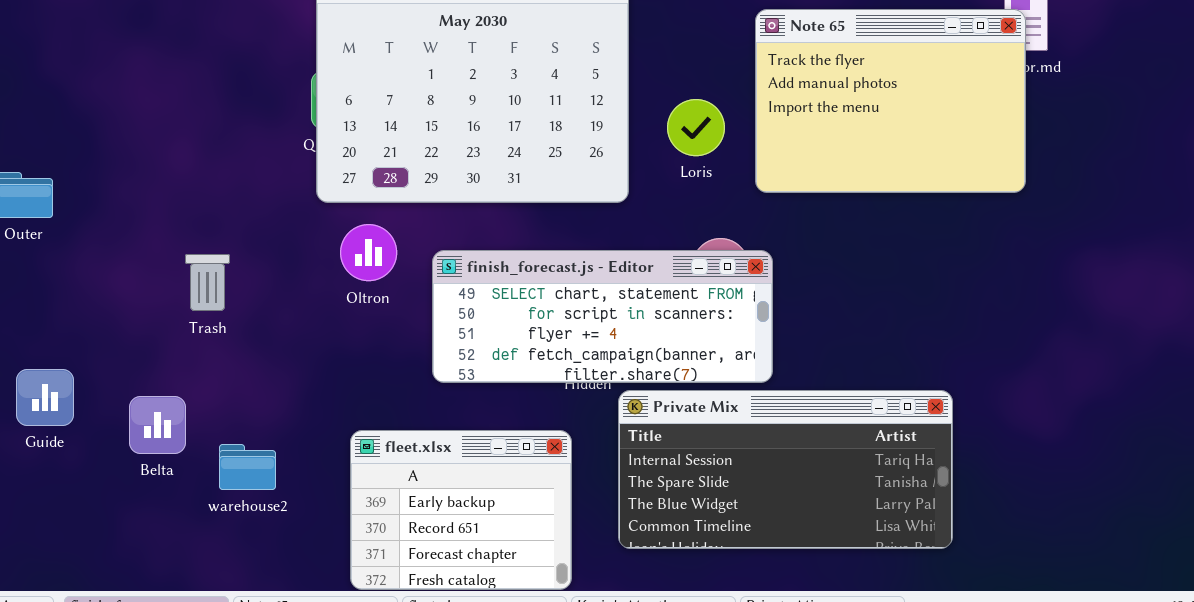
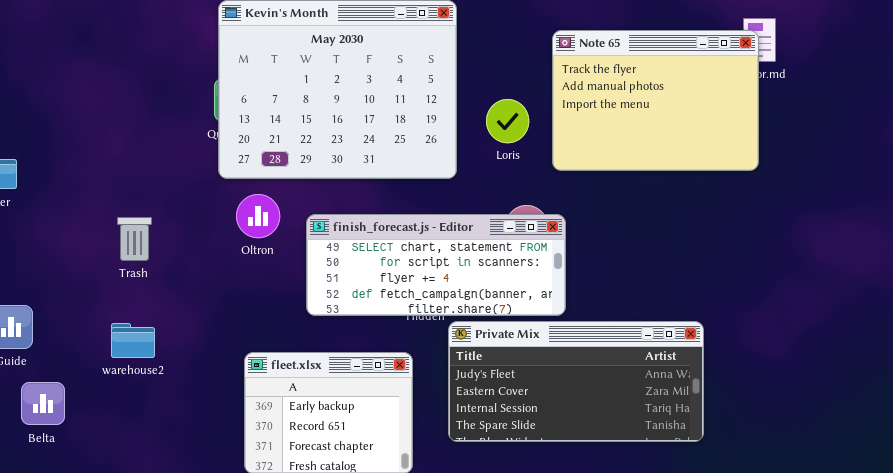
Private Mix: [618,390,953,549] -> [448,321,704,442], scrolled up 2 rows
Belta: [129,396,186,454] -> [21,382,65,425], moved
warehouse2: [219,444,276,490] -> [111,323,155,358], moved

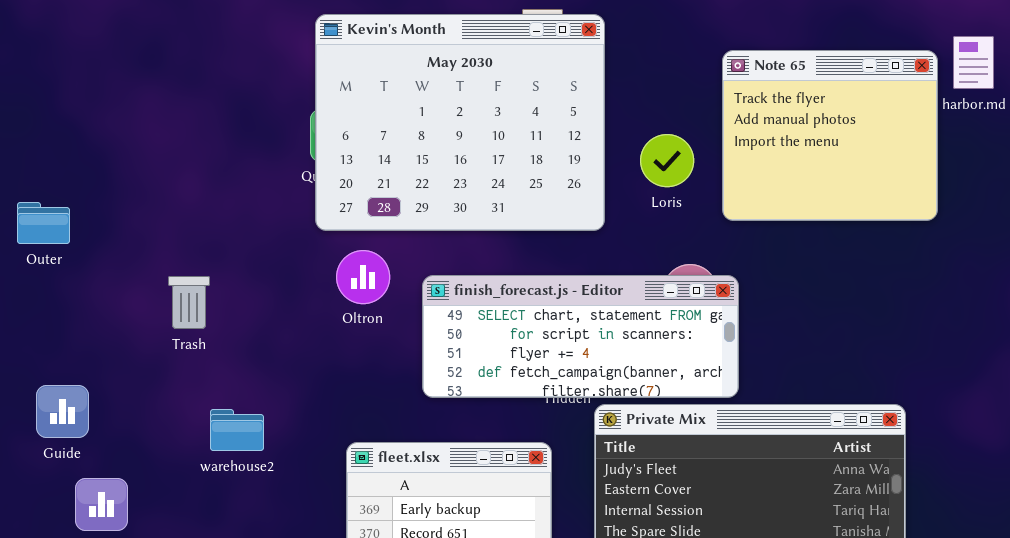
Note 65: [552,30,759,171] -> [722,50,938,221], resized
Trash: [117,217,152,261] -> [168,276,210,329], moved
warehouse2: [111,323,155,358] -> [210,409,264,451], moved

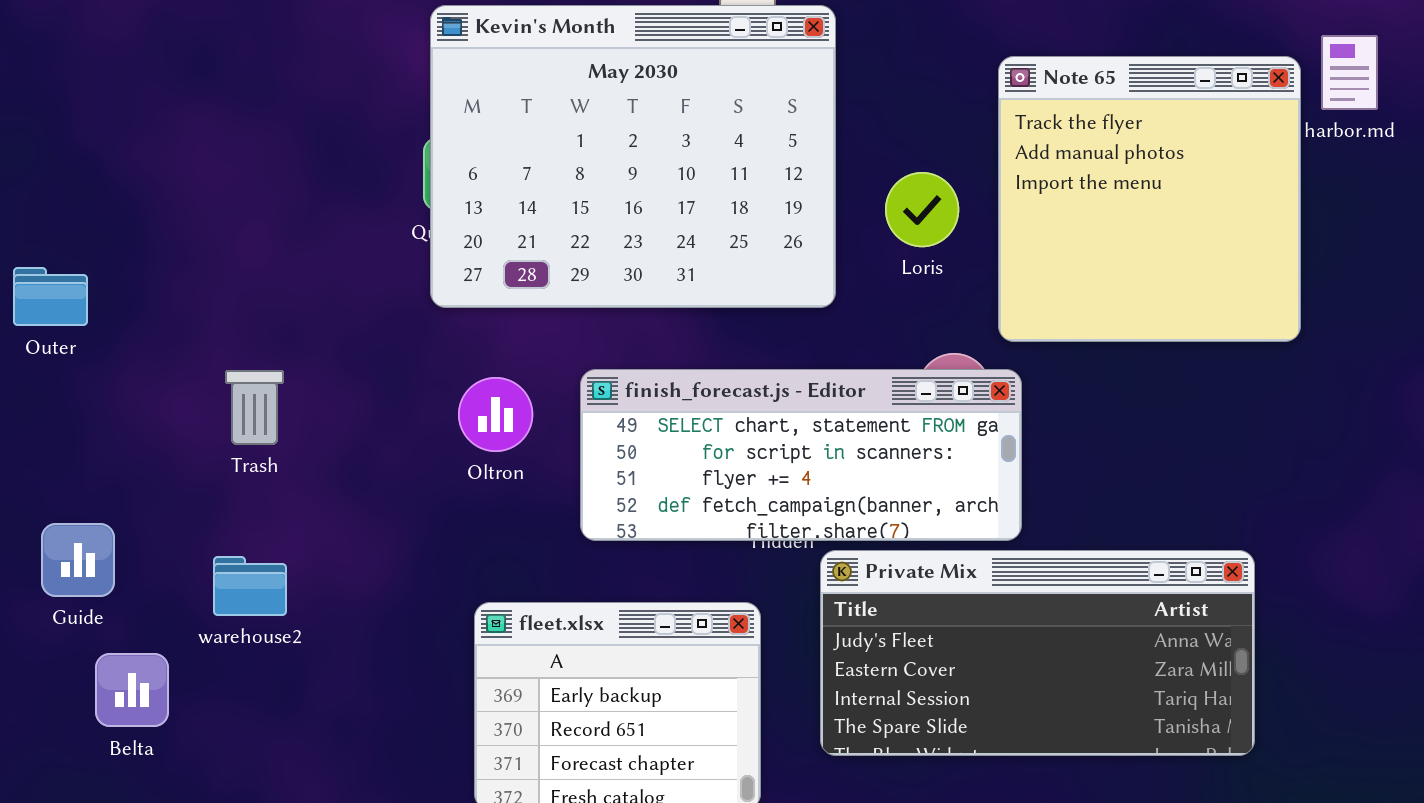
Note 65: [722,50,938,221] -> [998,56,1301,342], resized
Oltron: [336,250,390,304] -> [458,377,533,452], moved
warehouse2: [210,409,264,451] -> [213,556,287,616], moved

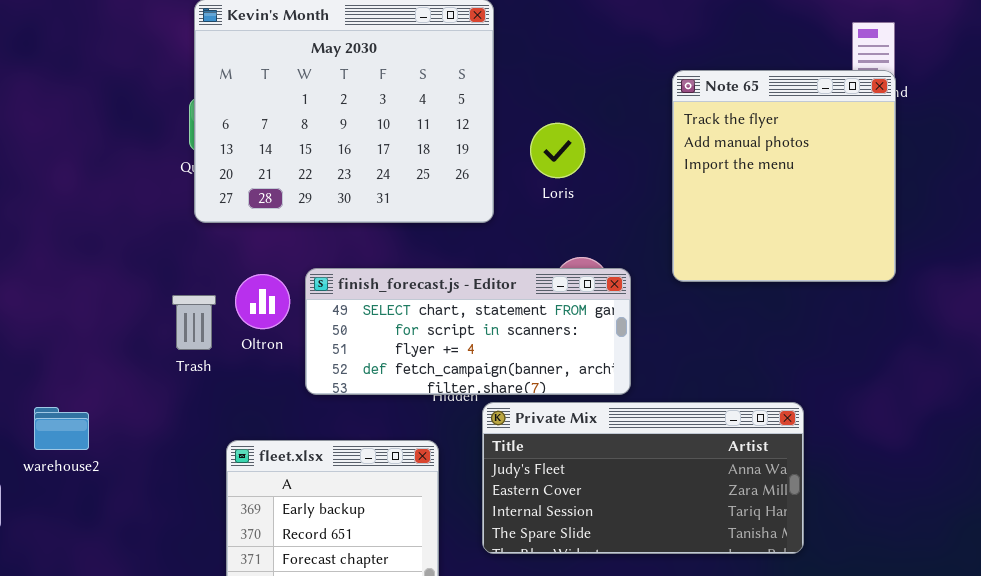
Note 65: [998,56,1301,342] -> [672,70,896,282], moved
Trash: [225,370,284,445] -> [172,295,216,350], moved
Oltron: [458,377,533,452] -> [235,274,290,329], moved

